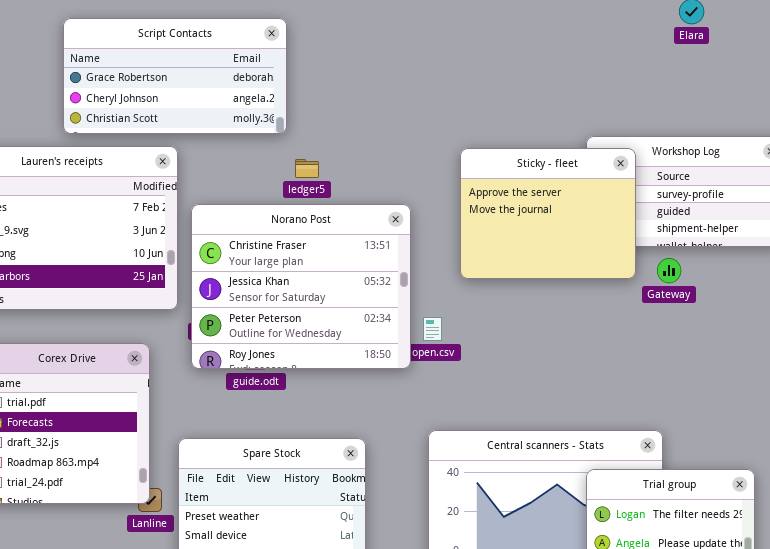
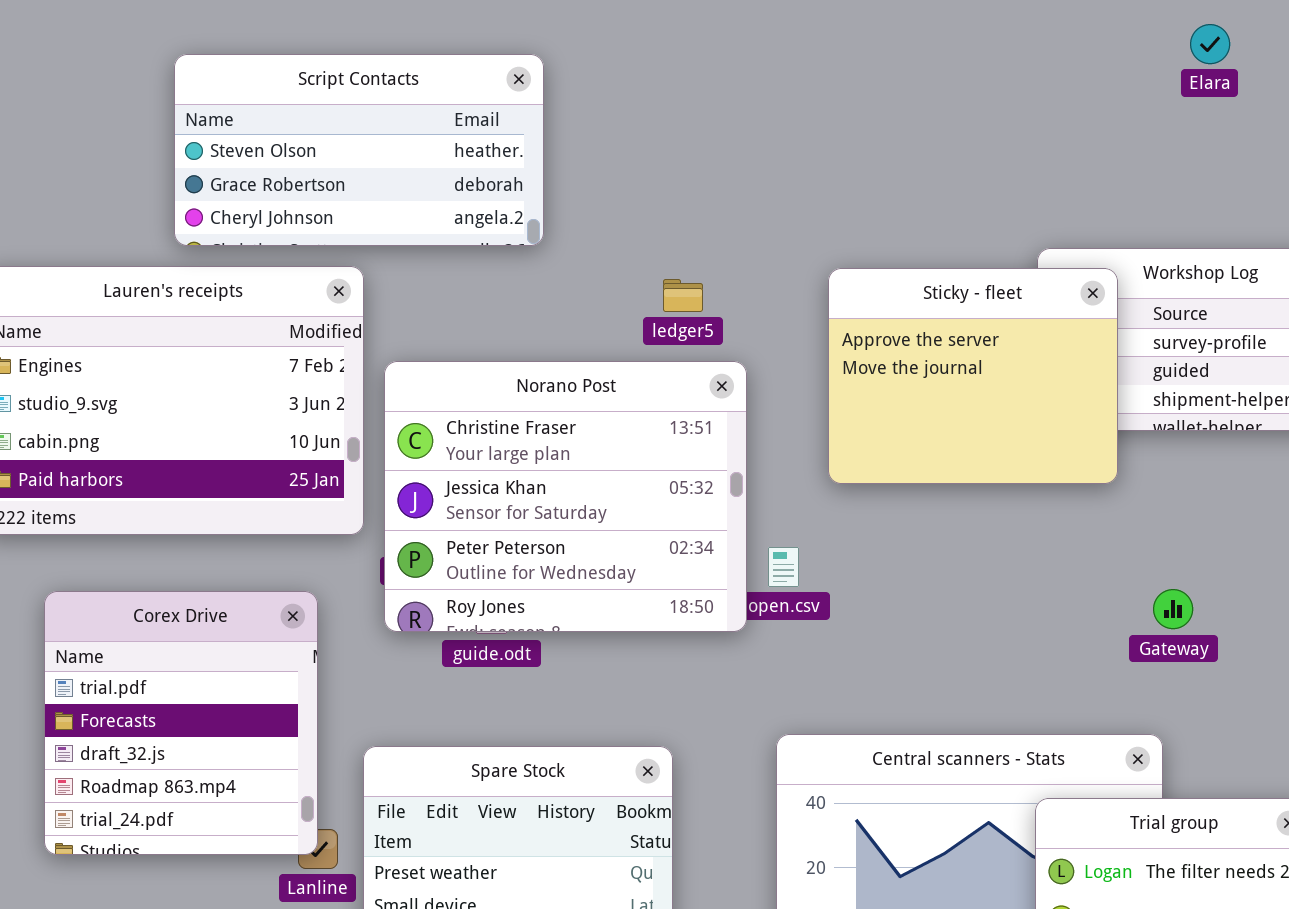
Script Contacts: [63,18,287,134] -> [174,54,544,246], scrolled up 1 row
ledger5: [295,159,319,178] -> [663,279,703,312], moved
Gateway: [657,258,681,283] -> [1153,589,1193,629], moved

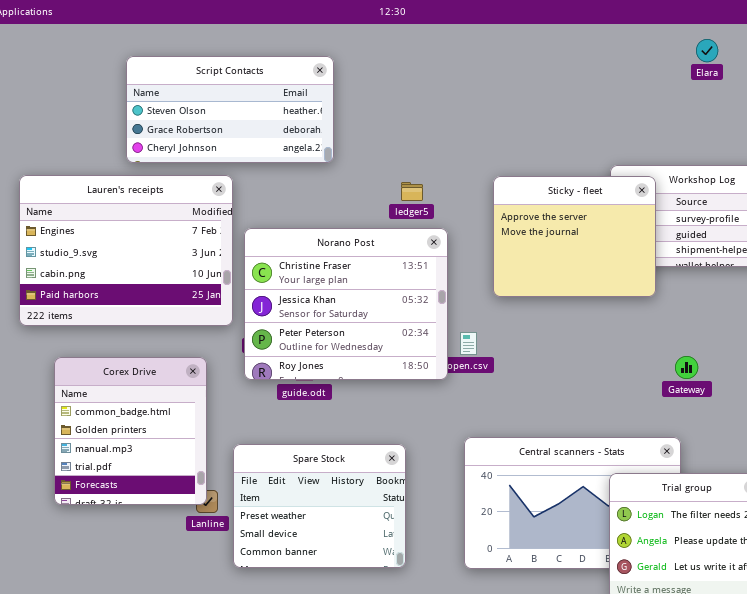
Corex Drive: [44,591,318,855] -> [54,357,207,505], scrolled up 3 rows

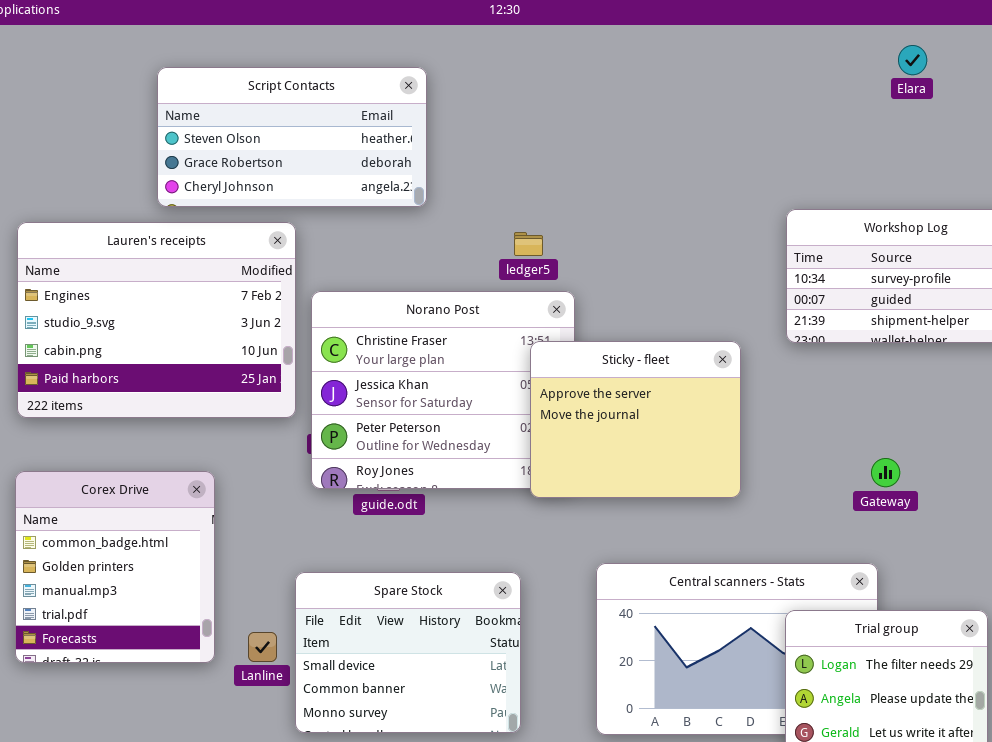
Sticky - fleet: [493,176,656,297] -> [530,341,741,498], moved
Corex Drive: [54,357,207,505] -> [15,471,215,663], moved
Spare Stock: [233,444,406,568] -> [295,572,521,733], scrolled down 1 row

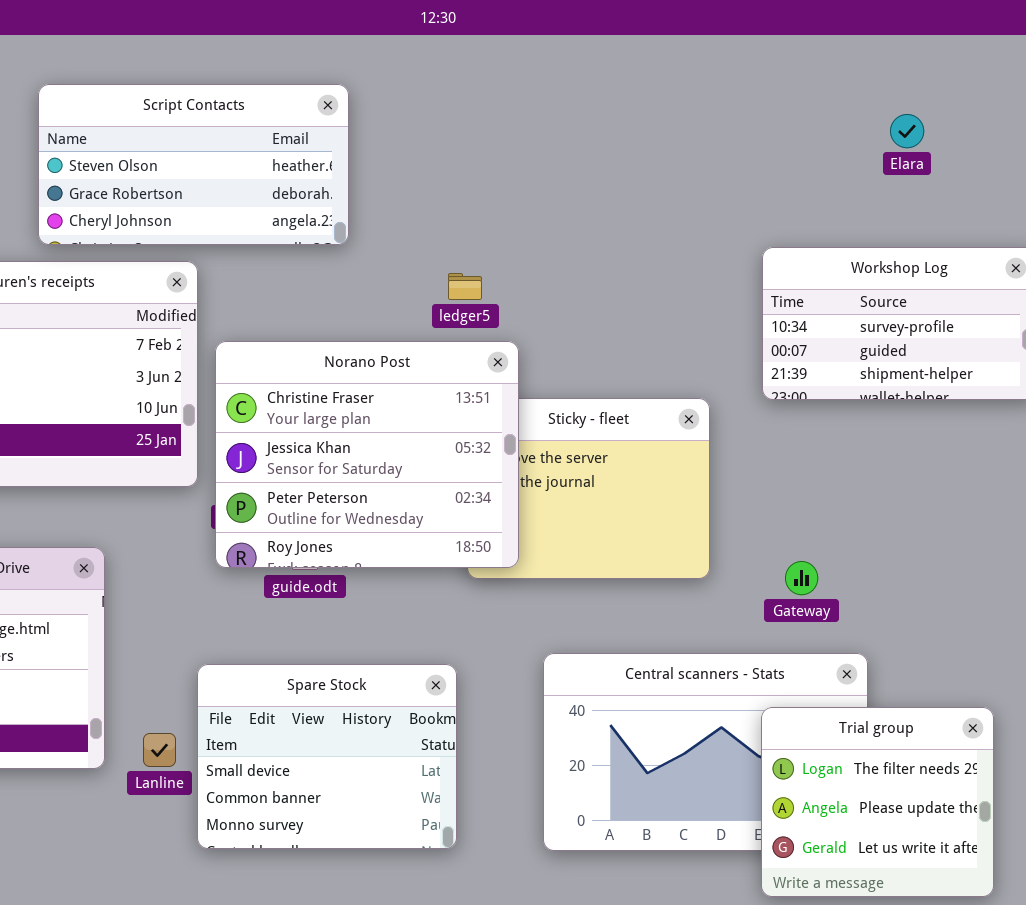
Elara: [898,45,927,75] -> [890,114,924,148], moved
Norano Post: [311,291,575,489] -> [215,341,519,568], raised
Gateway: [871,458,900,487] -> [785,561,818,595], moved

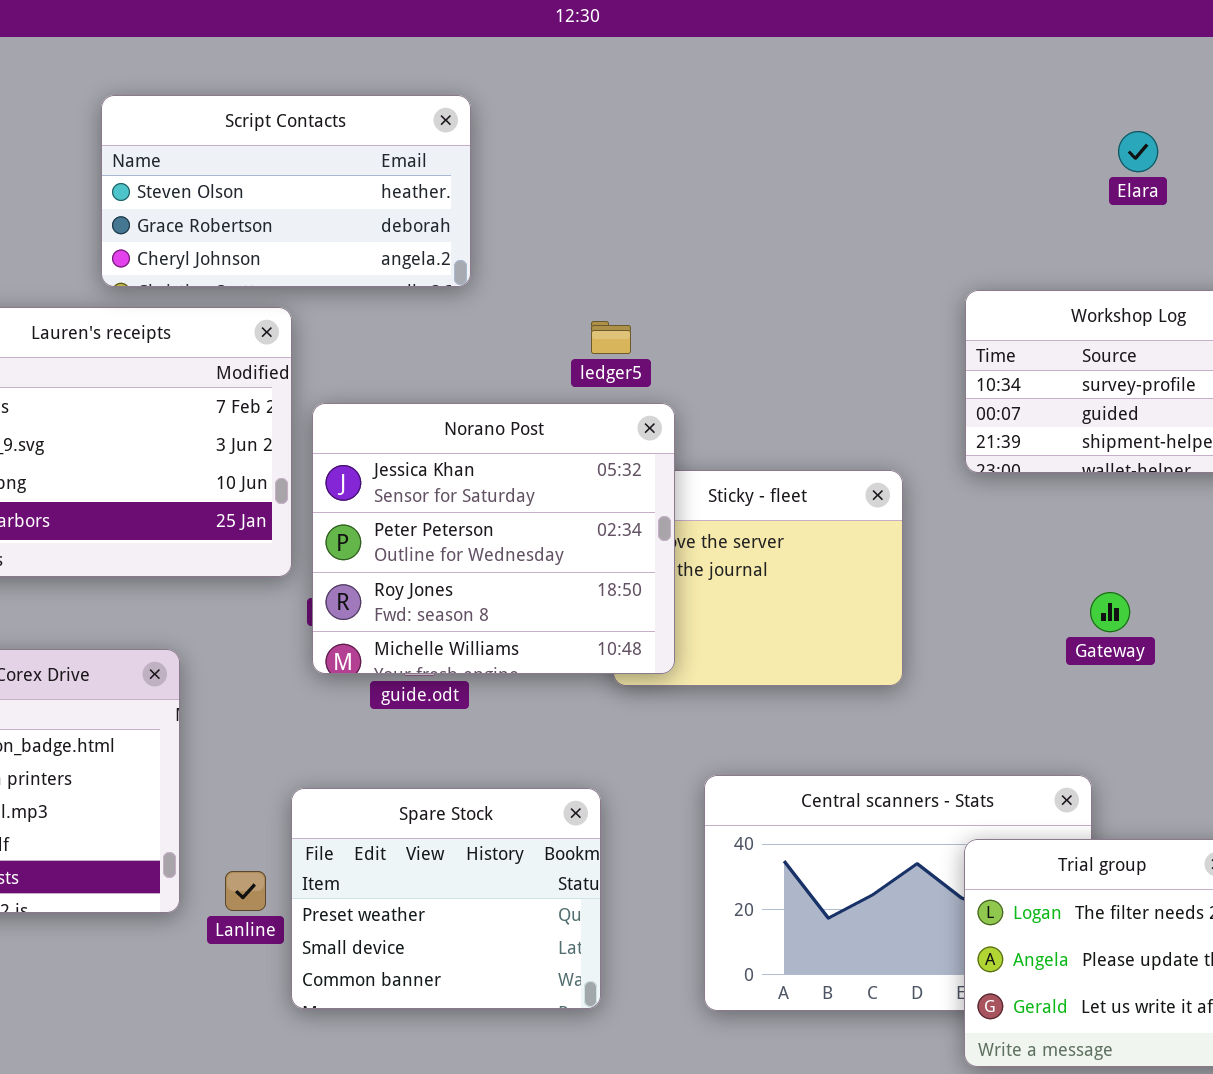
Norano Post: [215,341,519,568] -> [312,403,675,674], scrolled down 1 row
Gateway: [785,561,818,595] -> [1090,592,1130,632], moved
Spare Stock: [197,664,457,849] -> [291,788,601,1009], scrolled up 1 row

